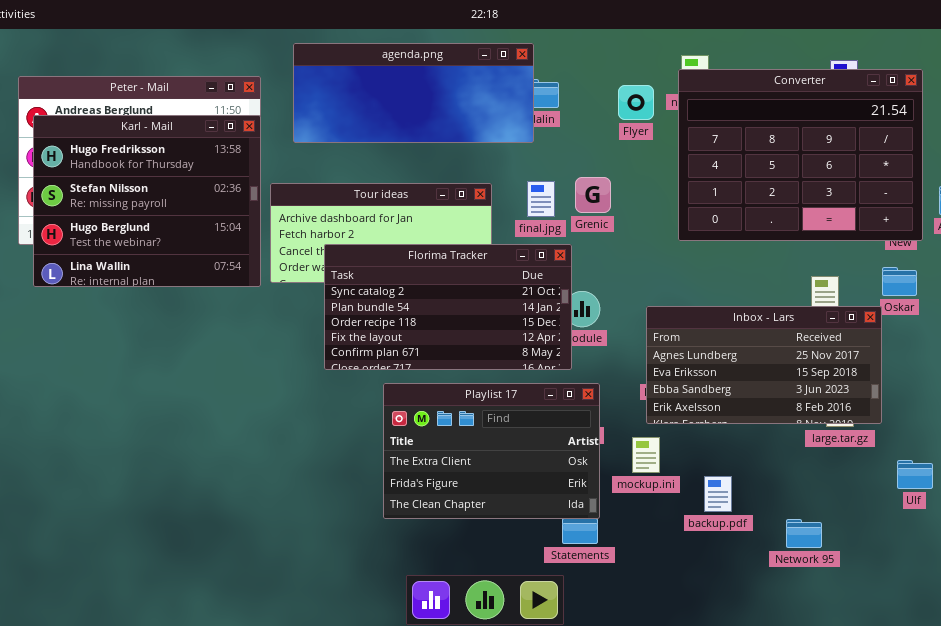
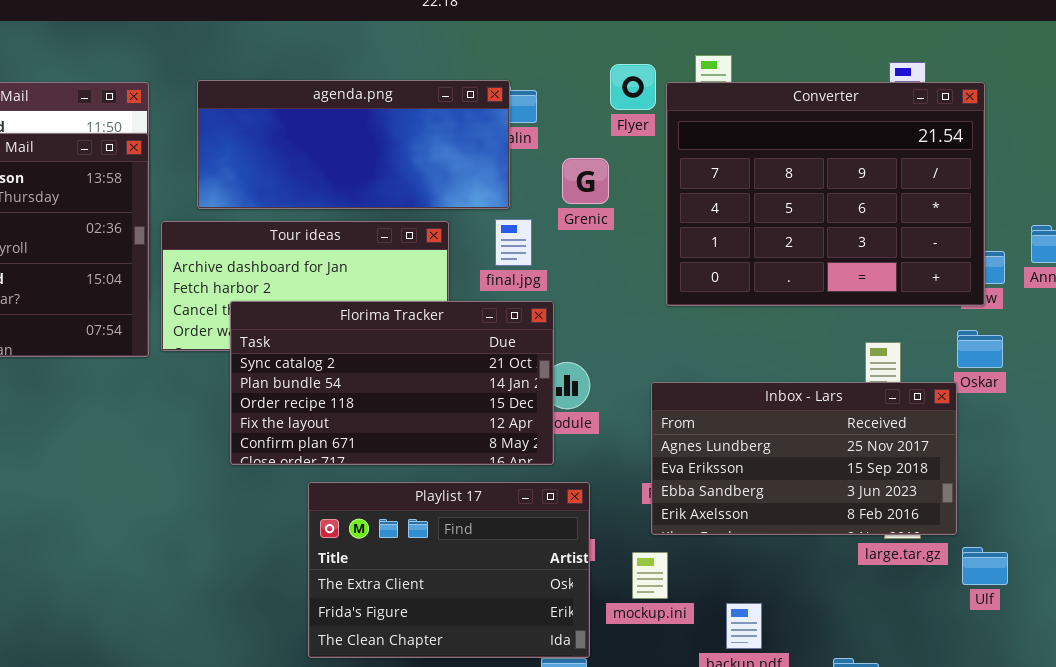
agenda.png: [293,43,534,143] -> [197,80,510,209], moved
Converter: [678,69,923,241] -> [666,82,985,306], moved
Flyer: [618,85,654,120] -> [610,64,656,110], moved
Grenic: [575,177,611,213] -> [562,158,609,204], moved
Ulf: [897,460,933,489] -> [962,547,1008,585], moved

